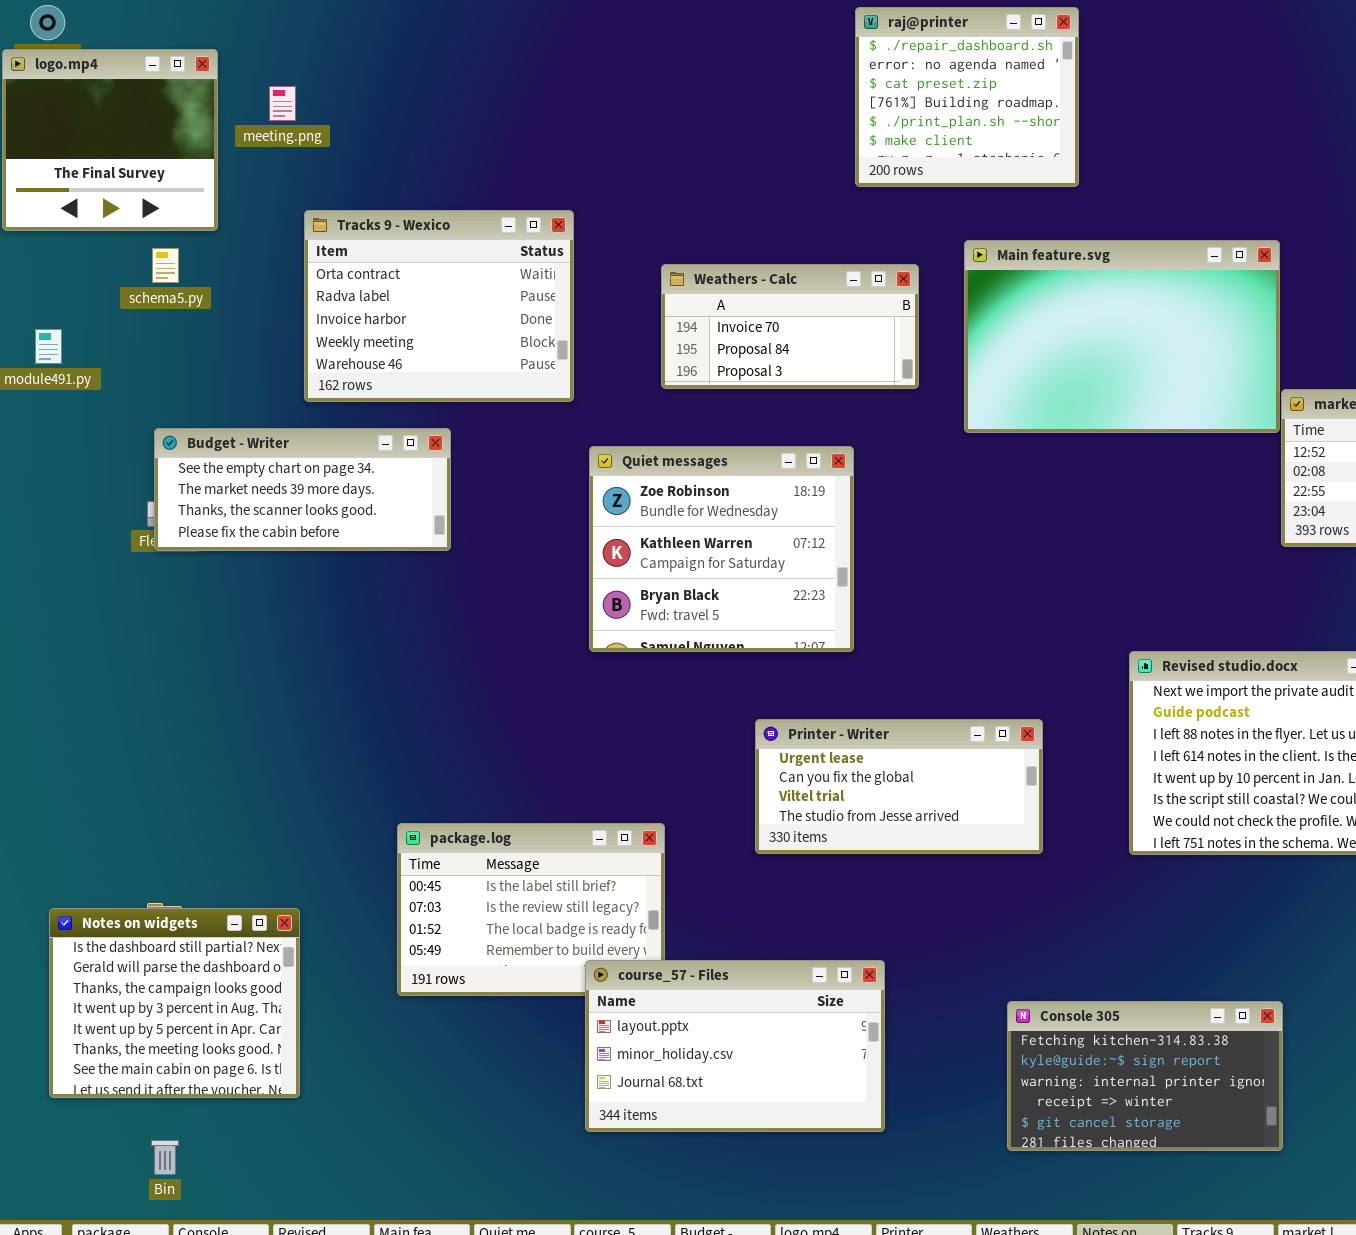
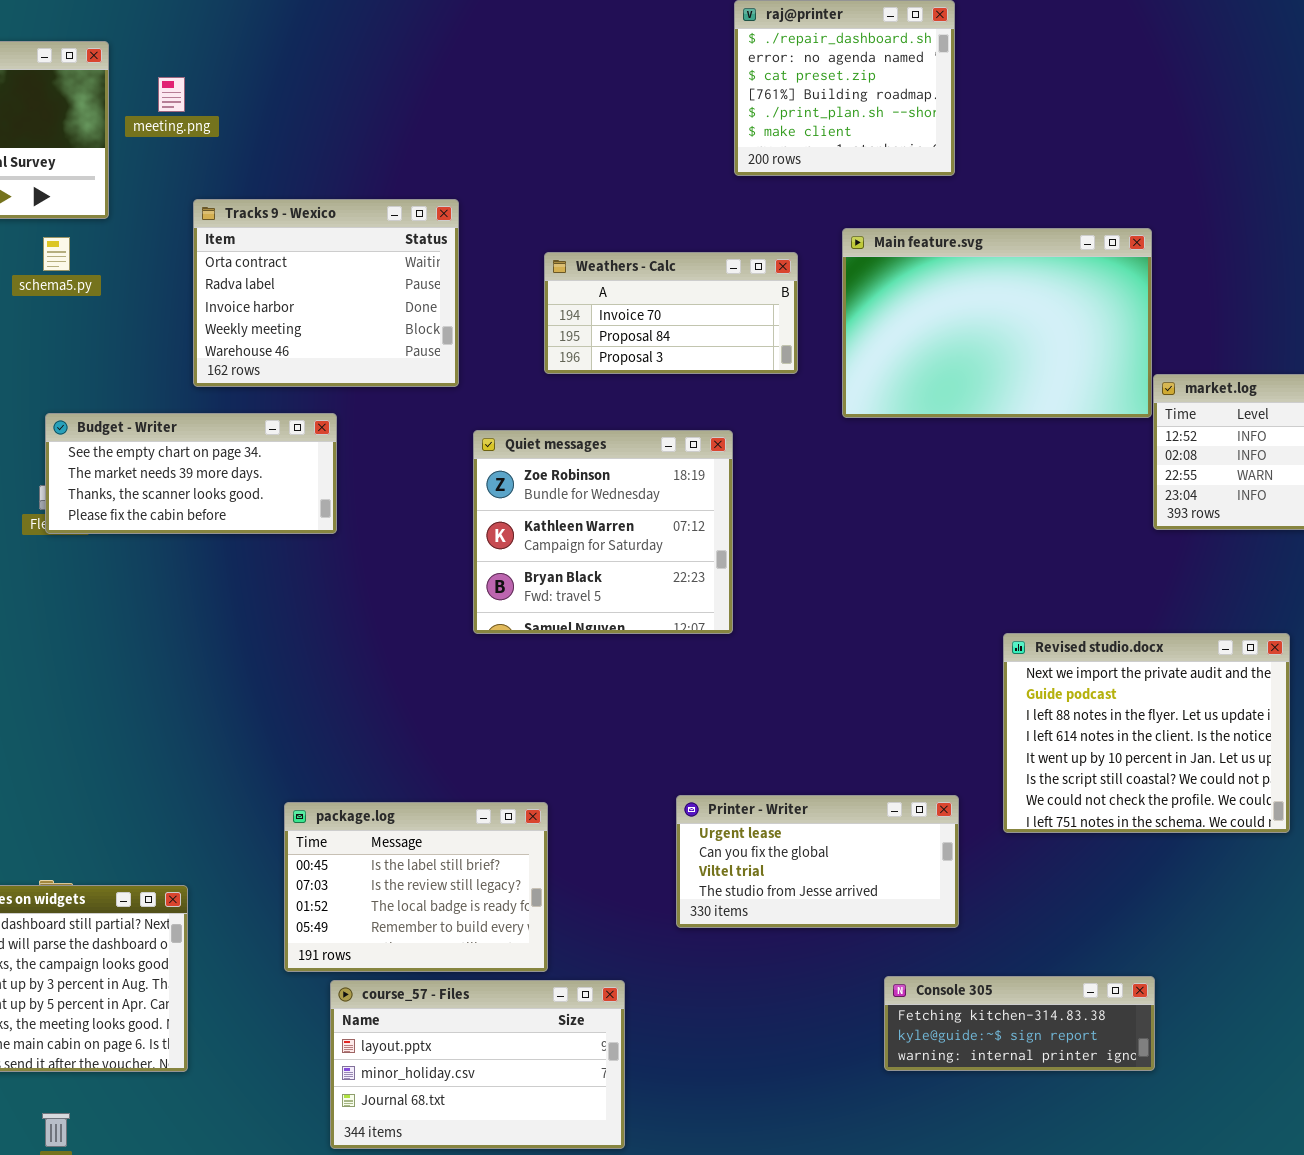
Printer - Writer: [755,719,1043,854] -> [676,795,959,928], moved
course_57 - Files: [585,960,885,1132] -> [330,980,625,1149], moved
Console 305: [1007,1001,1283,1151] -> [884,976,1155,1071], resized

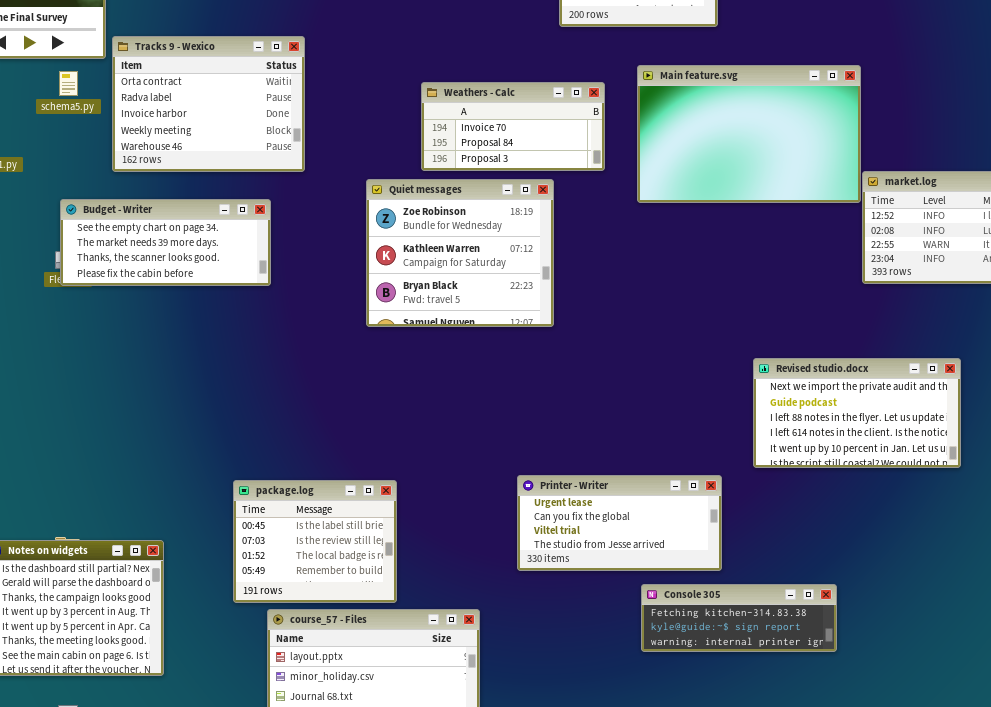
Tracks 9 - Wexico: [193,199,459,387] -> [112,36,305,172], moved
Quiet messages: [473,430,733,634] -> [366,179,554,327], moved
Revised studio.docx: [1003,633,1290,833] -> [753,358,961,468], resized
package.log: [284,802,548,972] -> [233,480,397,603], resized
Console 305: [884,976,1155,1071] -> [641,584,837,652], moved

